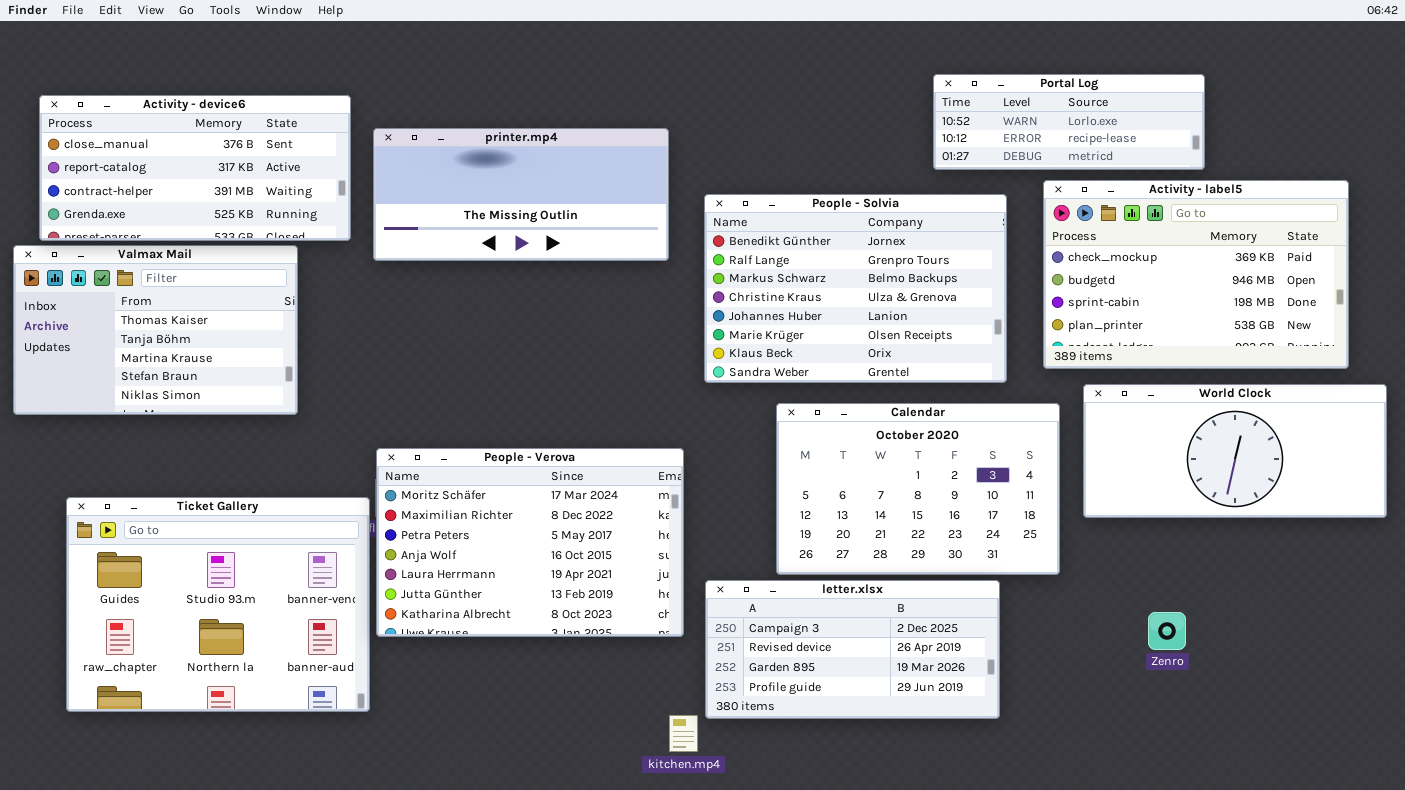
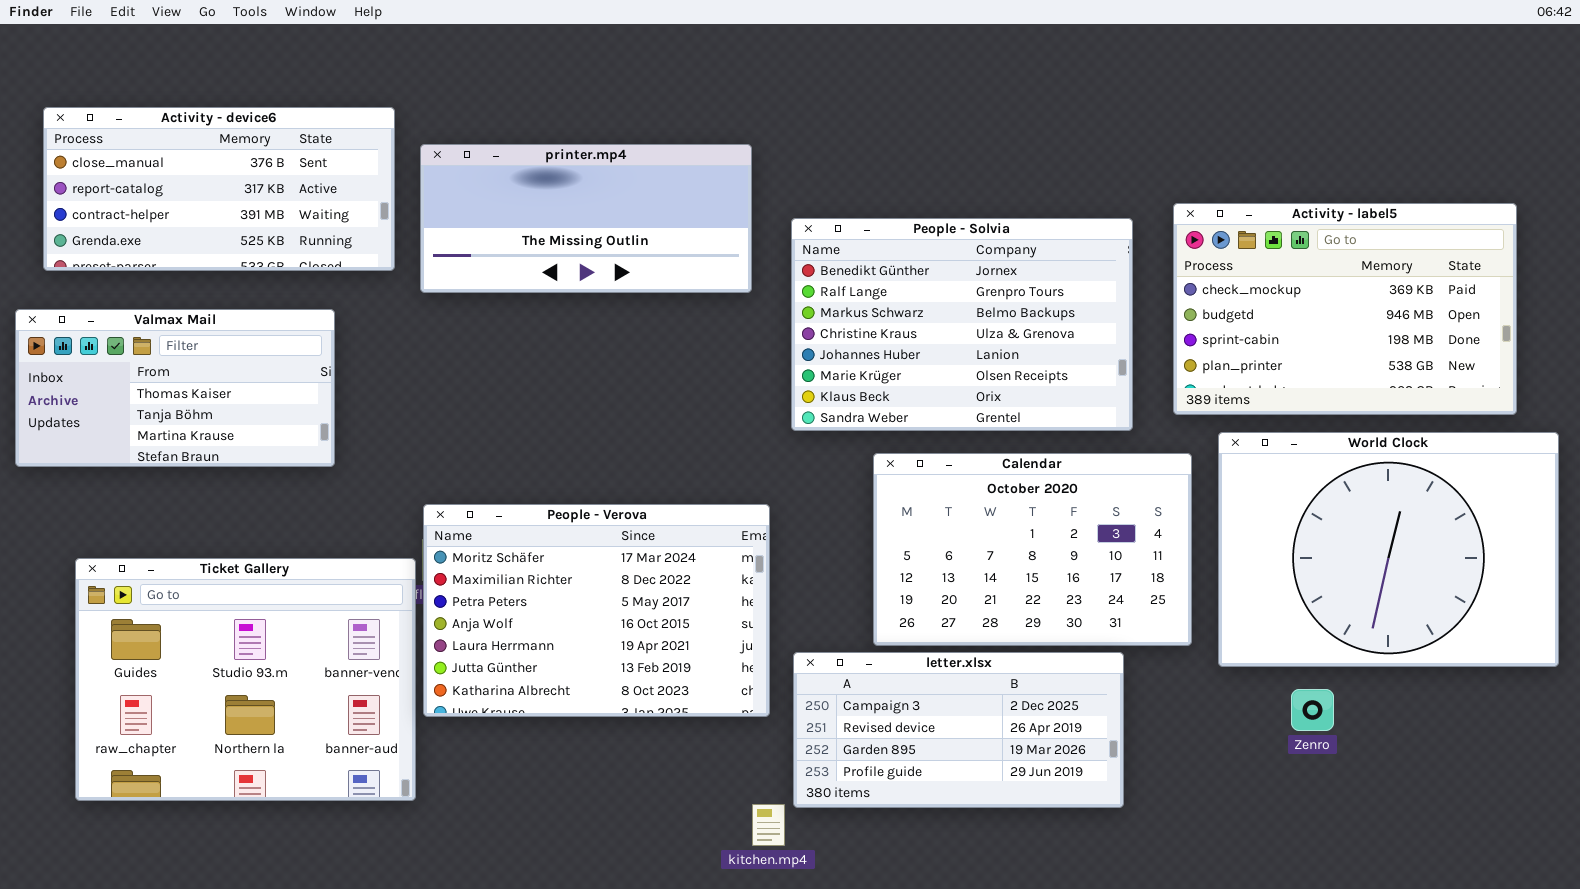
Portal Log: [933,74,1205,170] -> none, closed
Valmax Mail: [13,245,298,415] -> [15,309,335,467], resized
World Clock: [1083,384,1387,518] -> [1218,432,1559,667], resized

